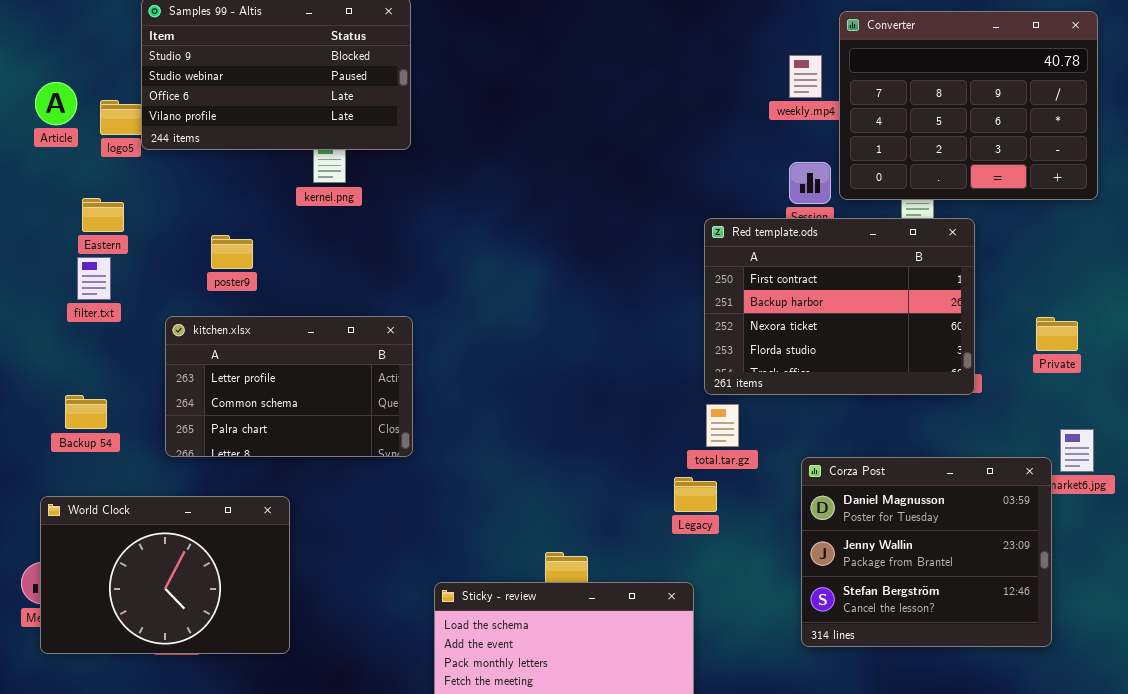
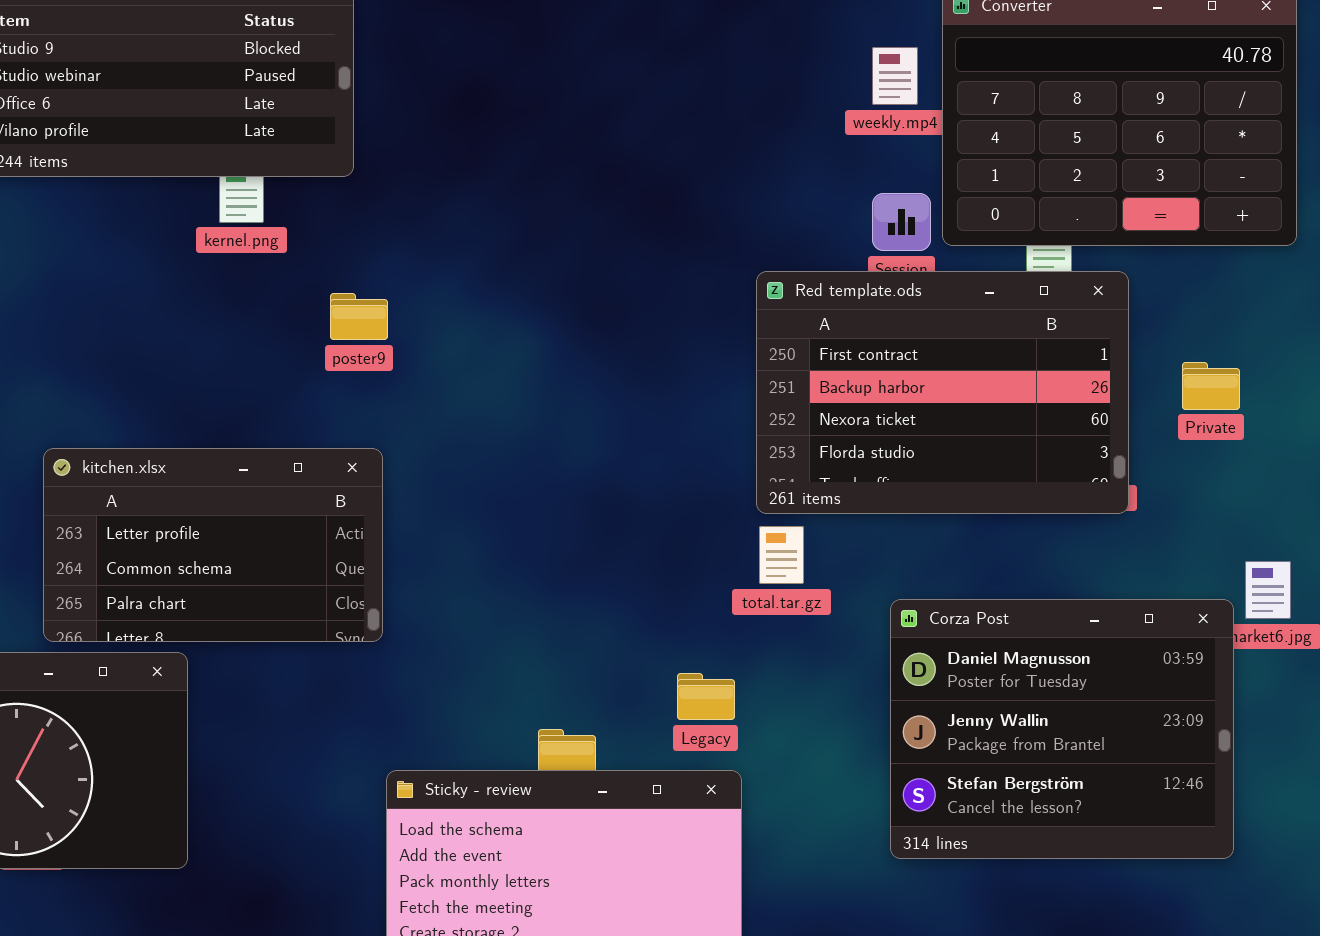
poster9: [211,235,253,269] -> [330,293,388,340], moved
kitchen.xlsx: [165,316,413,457] -> [43,448,383,642], moved
Private: [1036,317,1078,351] -> [1182,362,1240,410], moved
Legacy: [674,477,717,512] -> [677,673,735,720], moved

